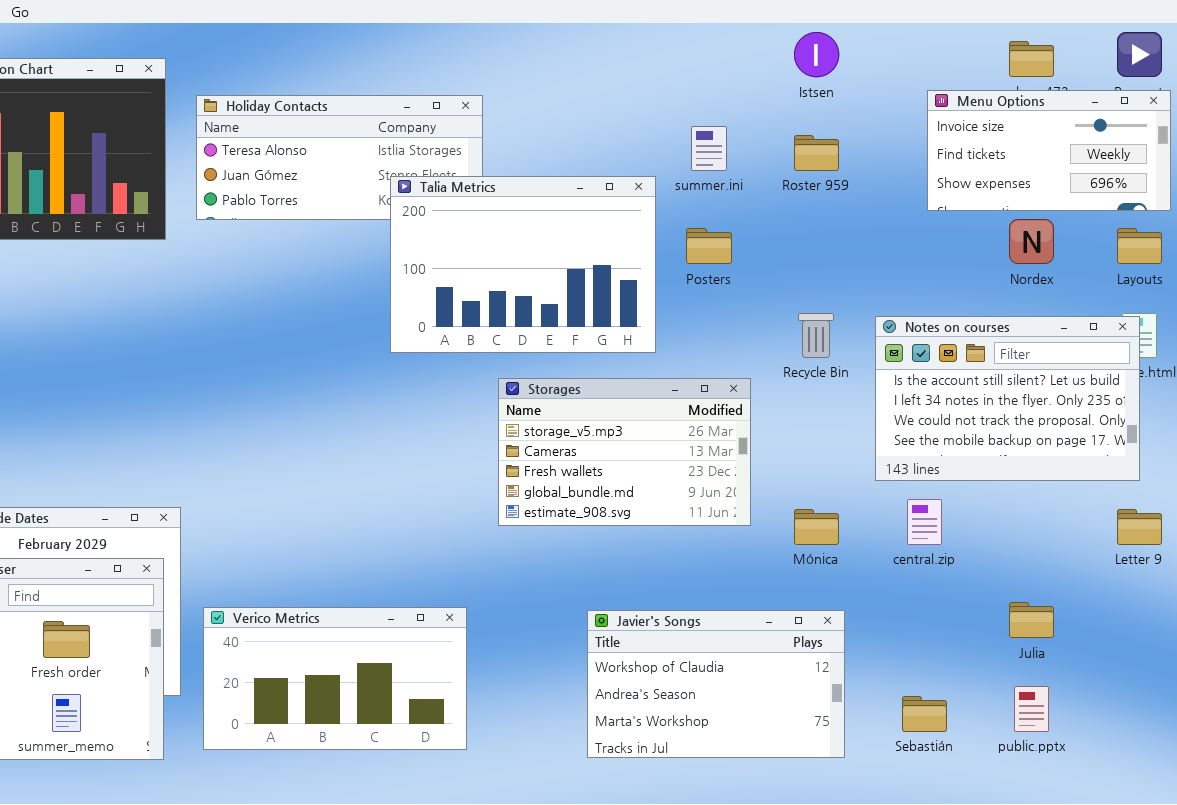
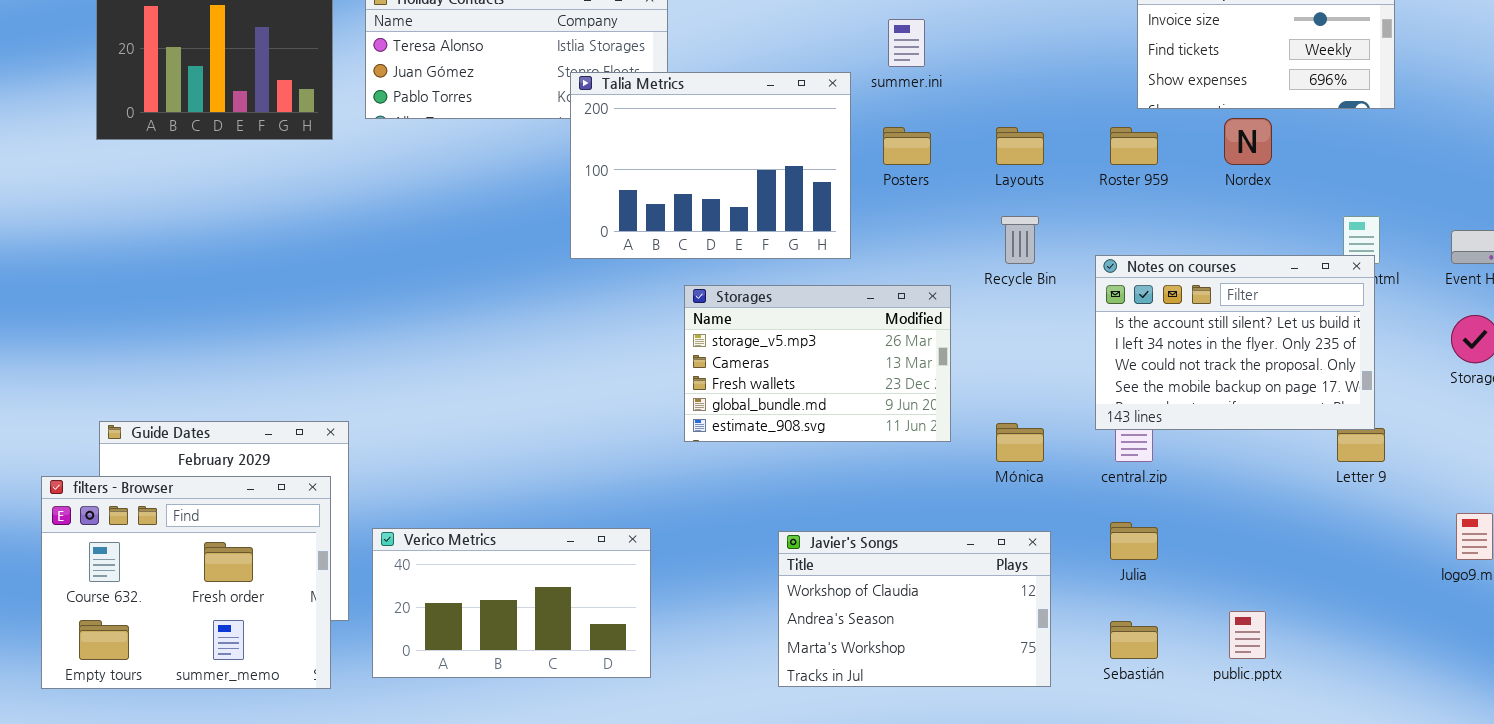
Roster 959: [794,135,839,171] -> [1110,127,1158,165], moved
Layouts: [1117,228,1162,264] -> [996,127,1044,165], moved
Notes on courses: [875,316,1140,481] -> [1095,255,1375,430], moved
Julia: [1009,602,1054,638] -> [1110,522,1158,560], moved

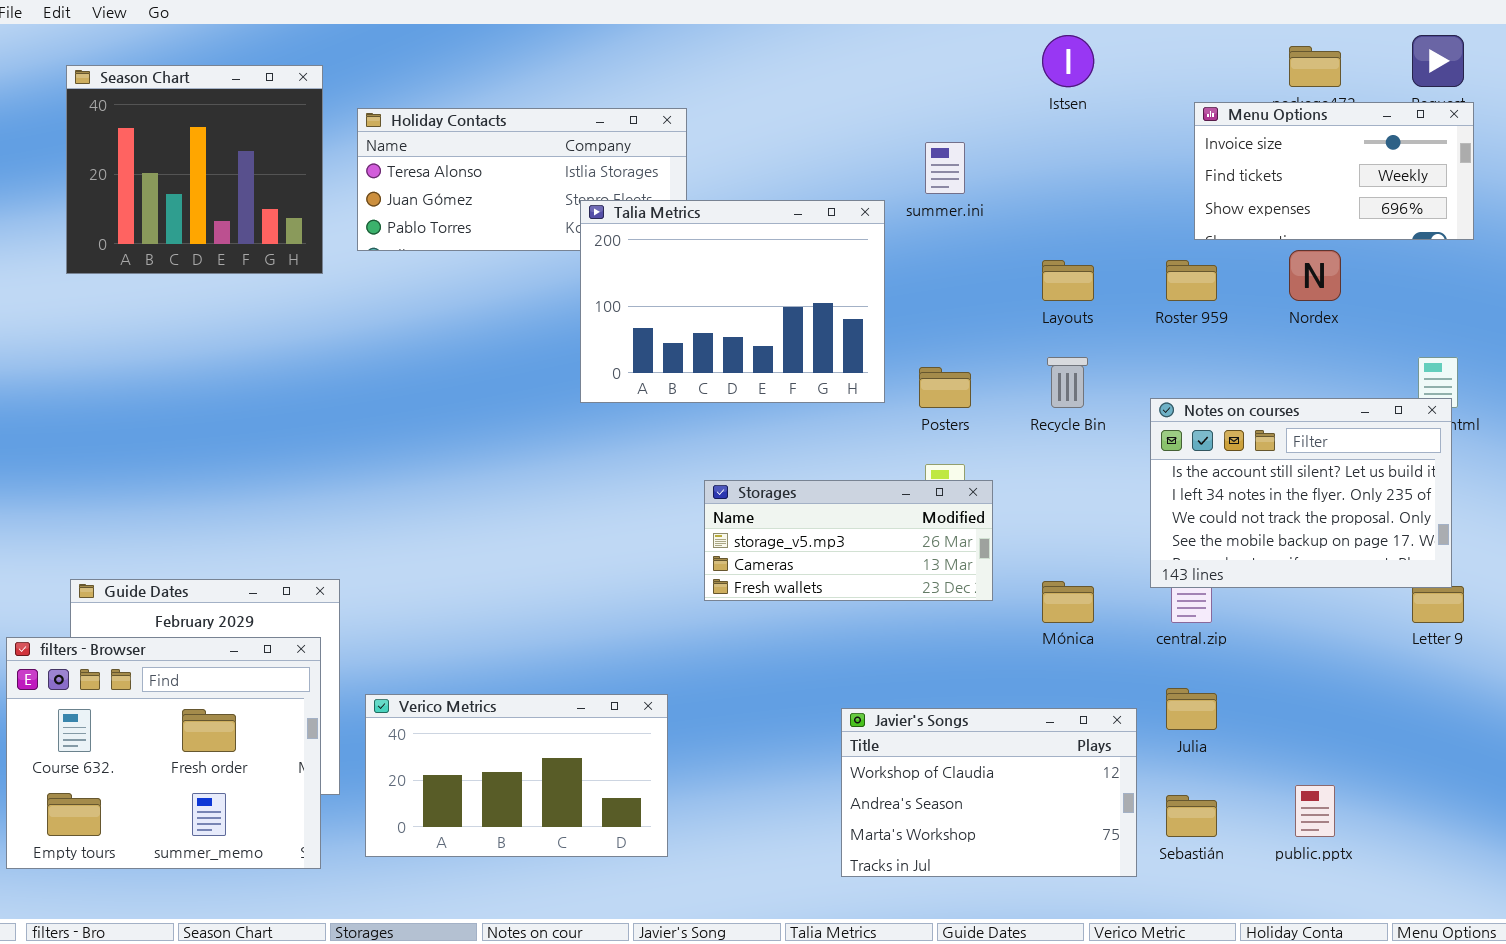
Posters: [883,127,931,165] -> [919,367,971,408], moved
Storages: [684,285,951,442] -> [704,480,993,601], resized
Javier's Songs: [778,531,1051,687] -> [841,708,1137,877], moved

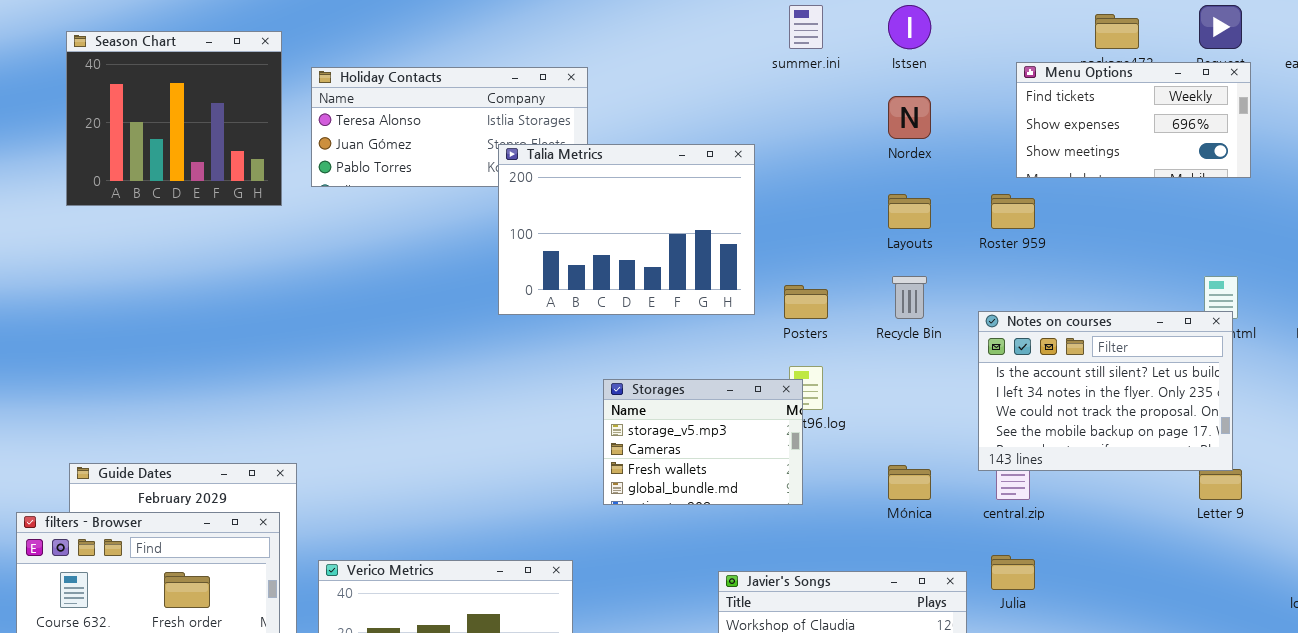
Menu Options: [1194,102,1474,240] -> [1016,62,1251,178], scrolled down 1 row
summer.ini: [925,142,965,194] -> [789,5,823,49], moved
Nordex: [1289,250,1341,301] -> [888,96,931,139], moved
Storages: [704,480,993,601] -> [603,379,803,505], resized

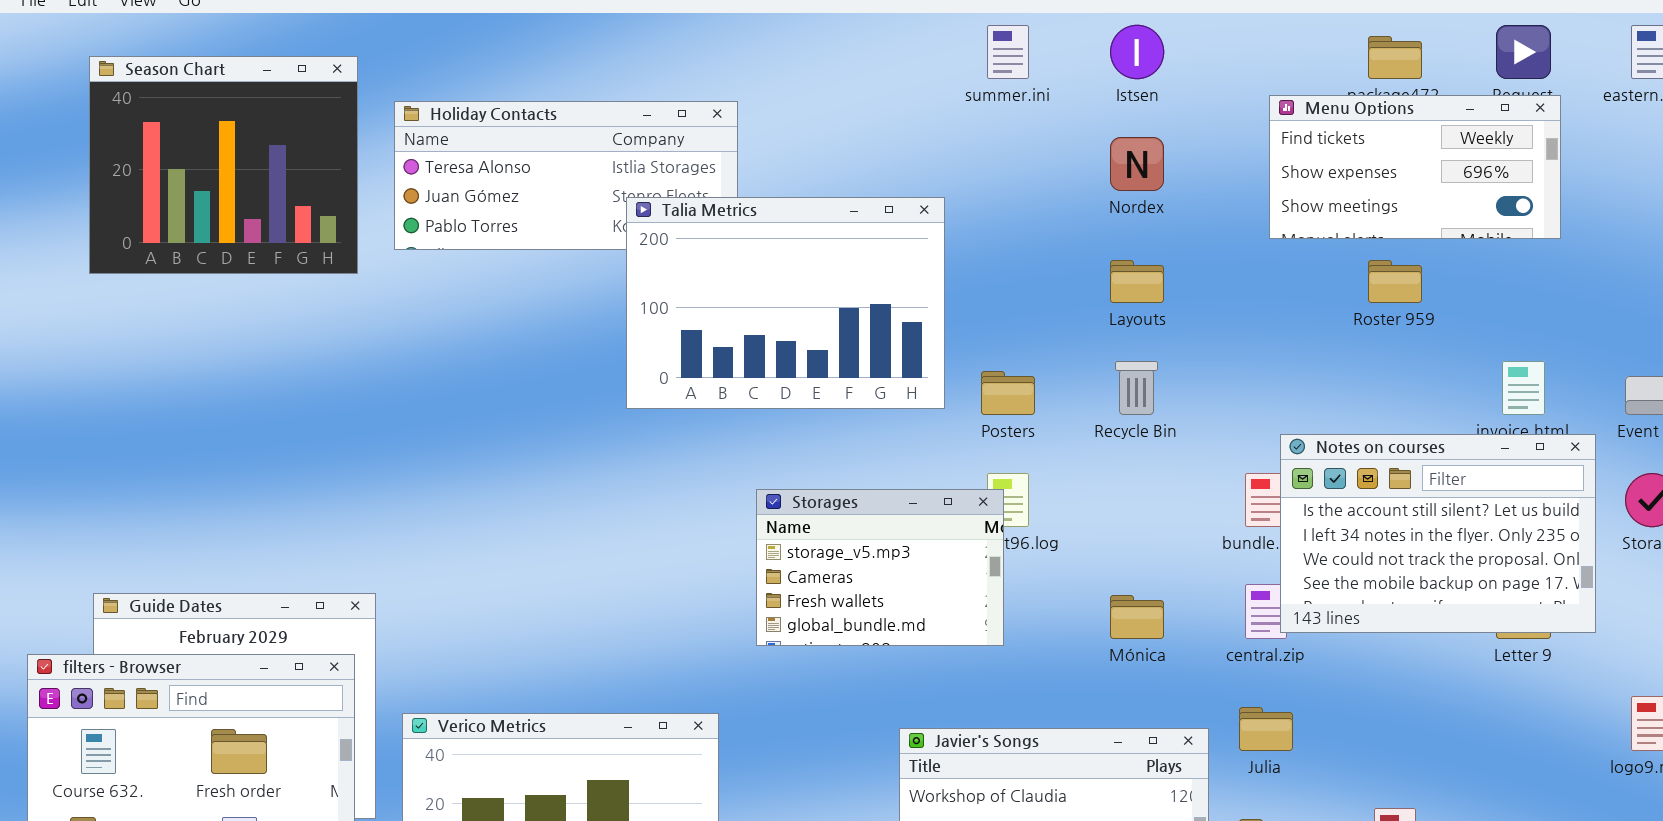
Roster 959: [991,194,1035,229] -> [1368,260,1422,303], moved
Notes on courses: [978,311,1233,471] -> [1280,434,1596,633], moved

